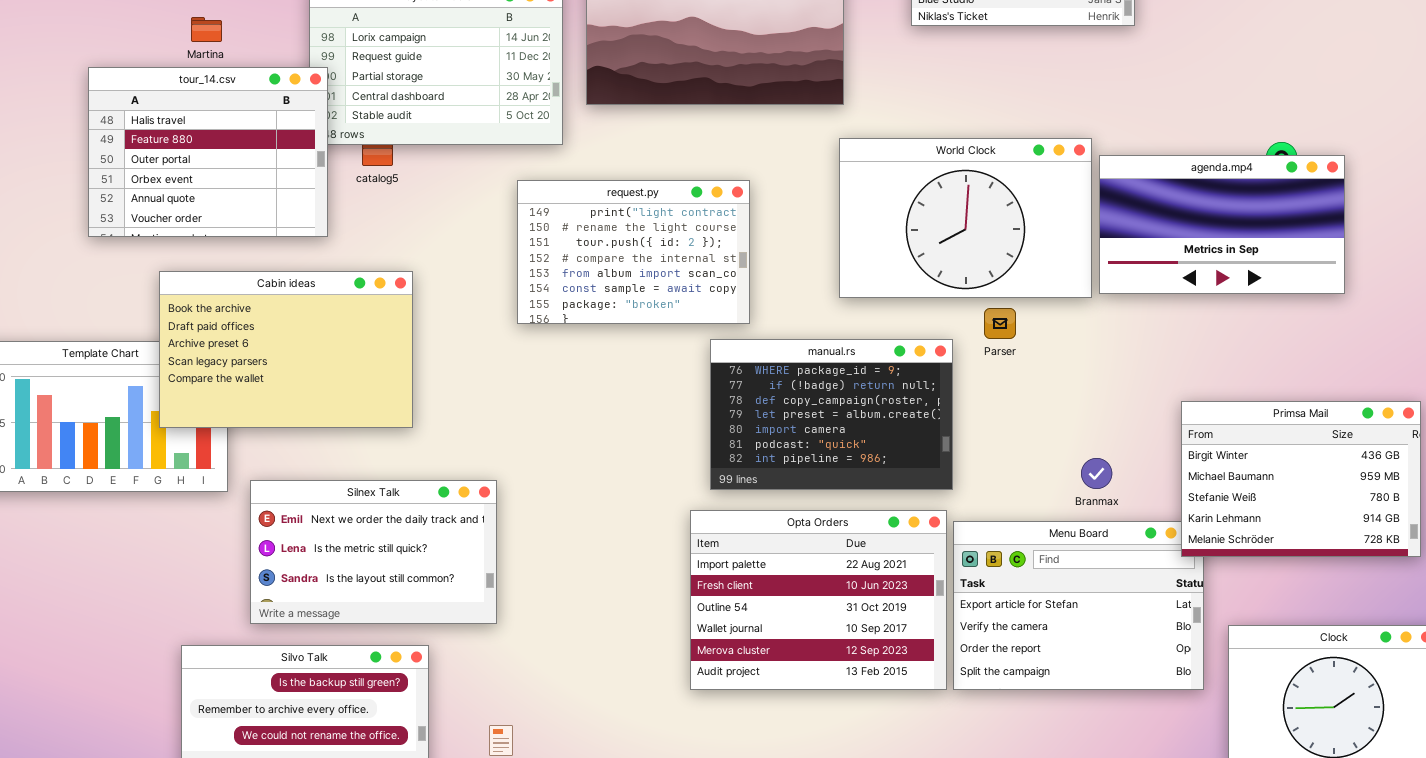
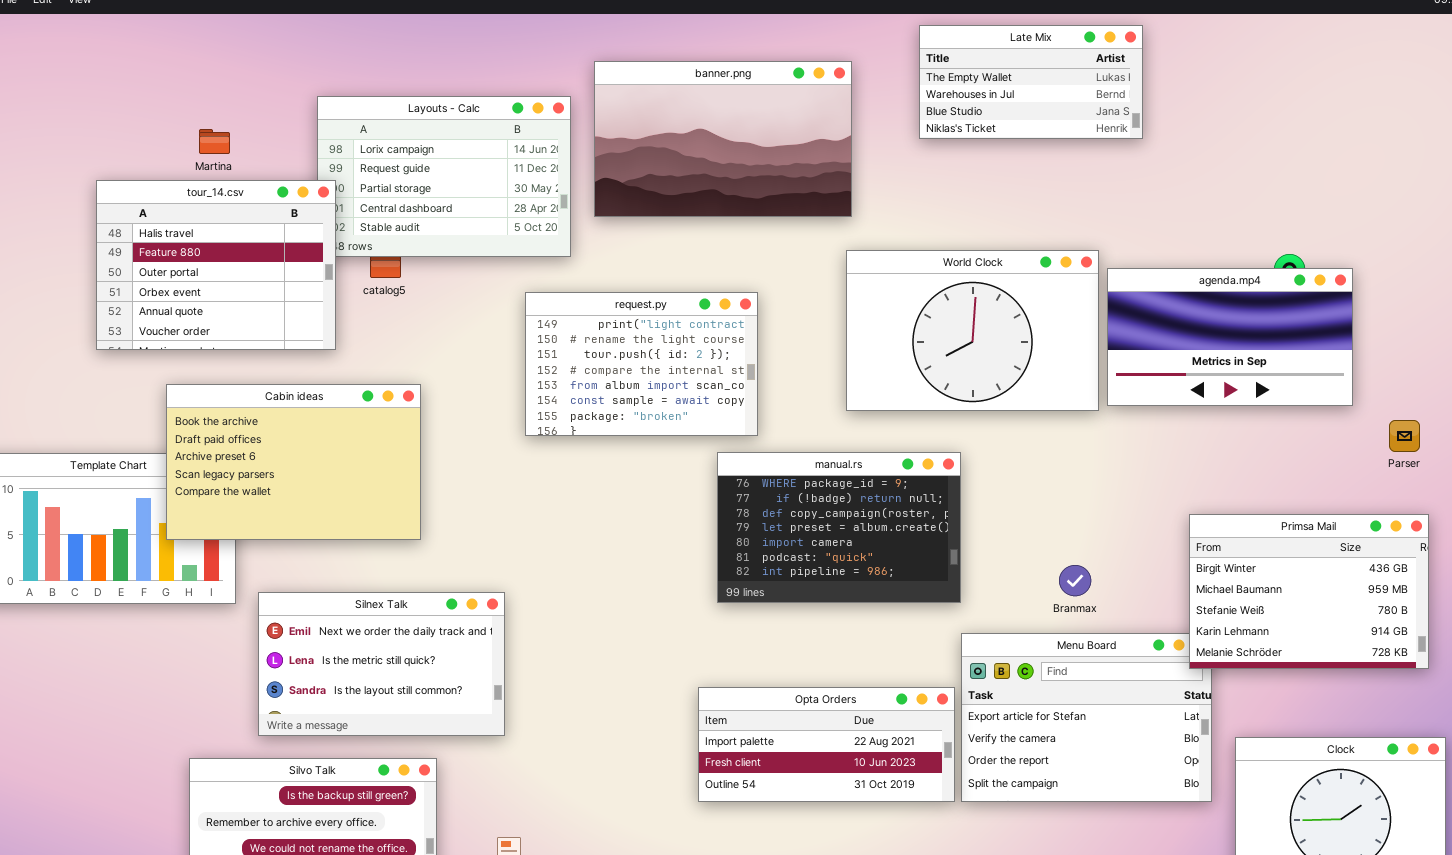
Parser: [984,308,1016,339] -> [1389,420,1420,452], moved
Branmax: [1081,458,1112,489] -> [1059,565,1091,596], moved
Opta Orders: [690,510,947,690] -> [698,687,955,802], resized

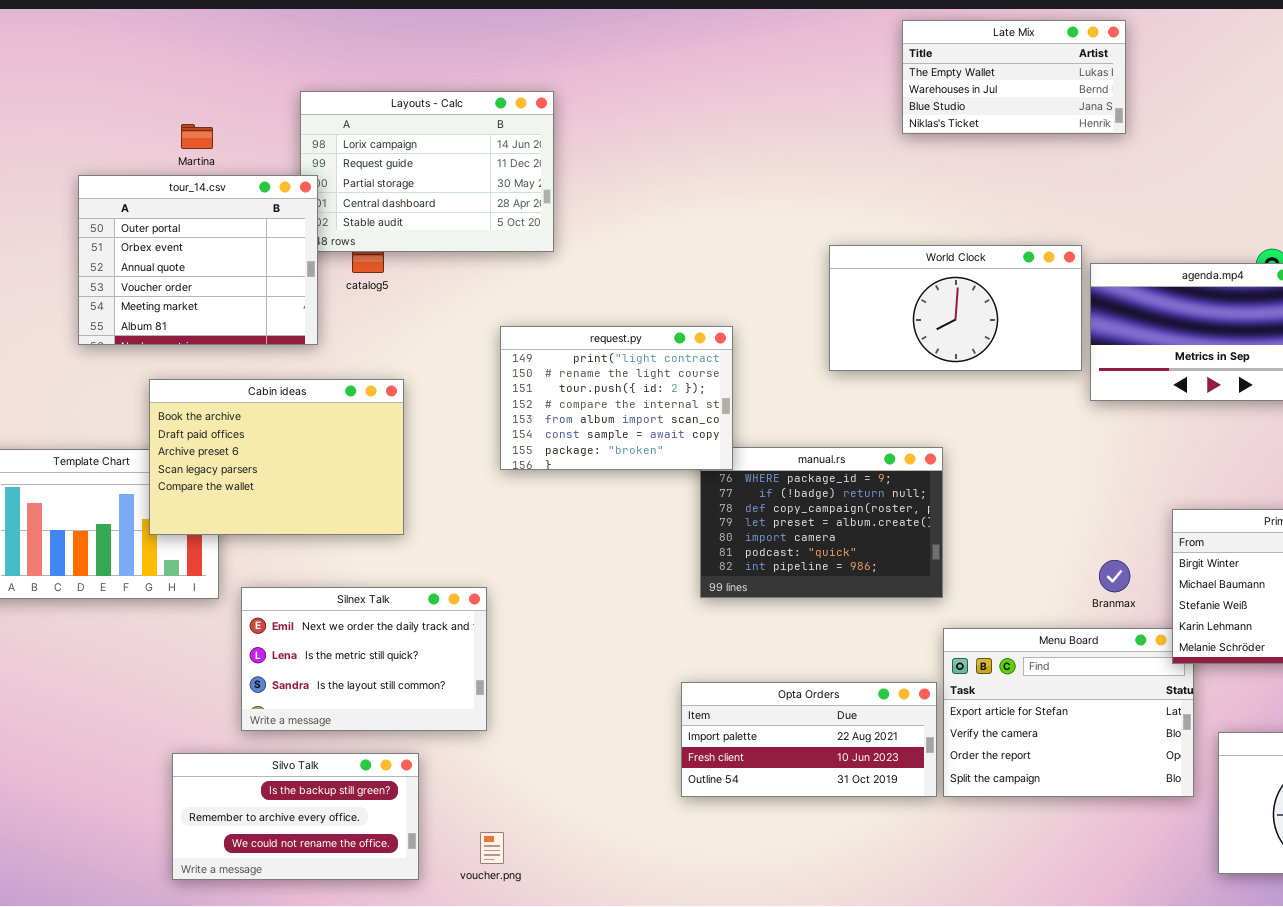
banner.png: [594,61,852,217] -> none, closed
tour_14.csv: [96,180,336,350] -> [78,175,318,345], scrolled down 2 rows
World Clock: [846,250,1099,411] -> [829,245,1082,371], resized
request.py: [525,292,758,436] -> [500,326,733,470], moved
Branmax: [1059,565,1091,596] -> [1099,560,1130,592], moved

